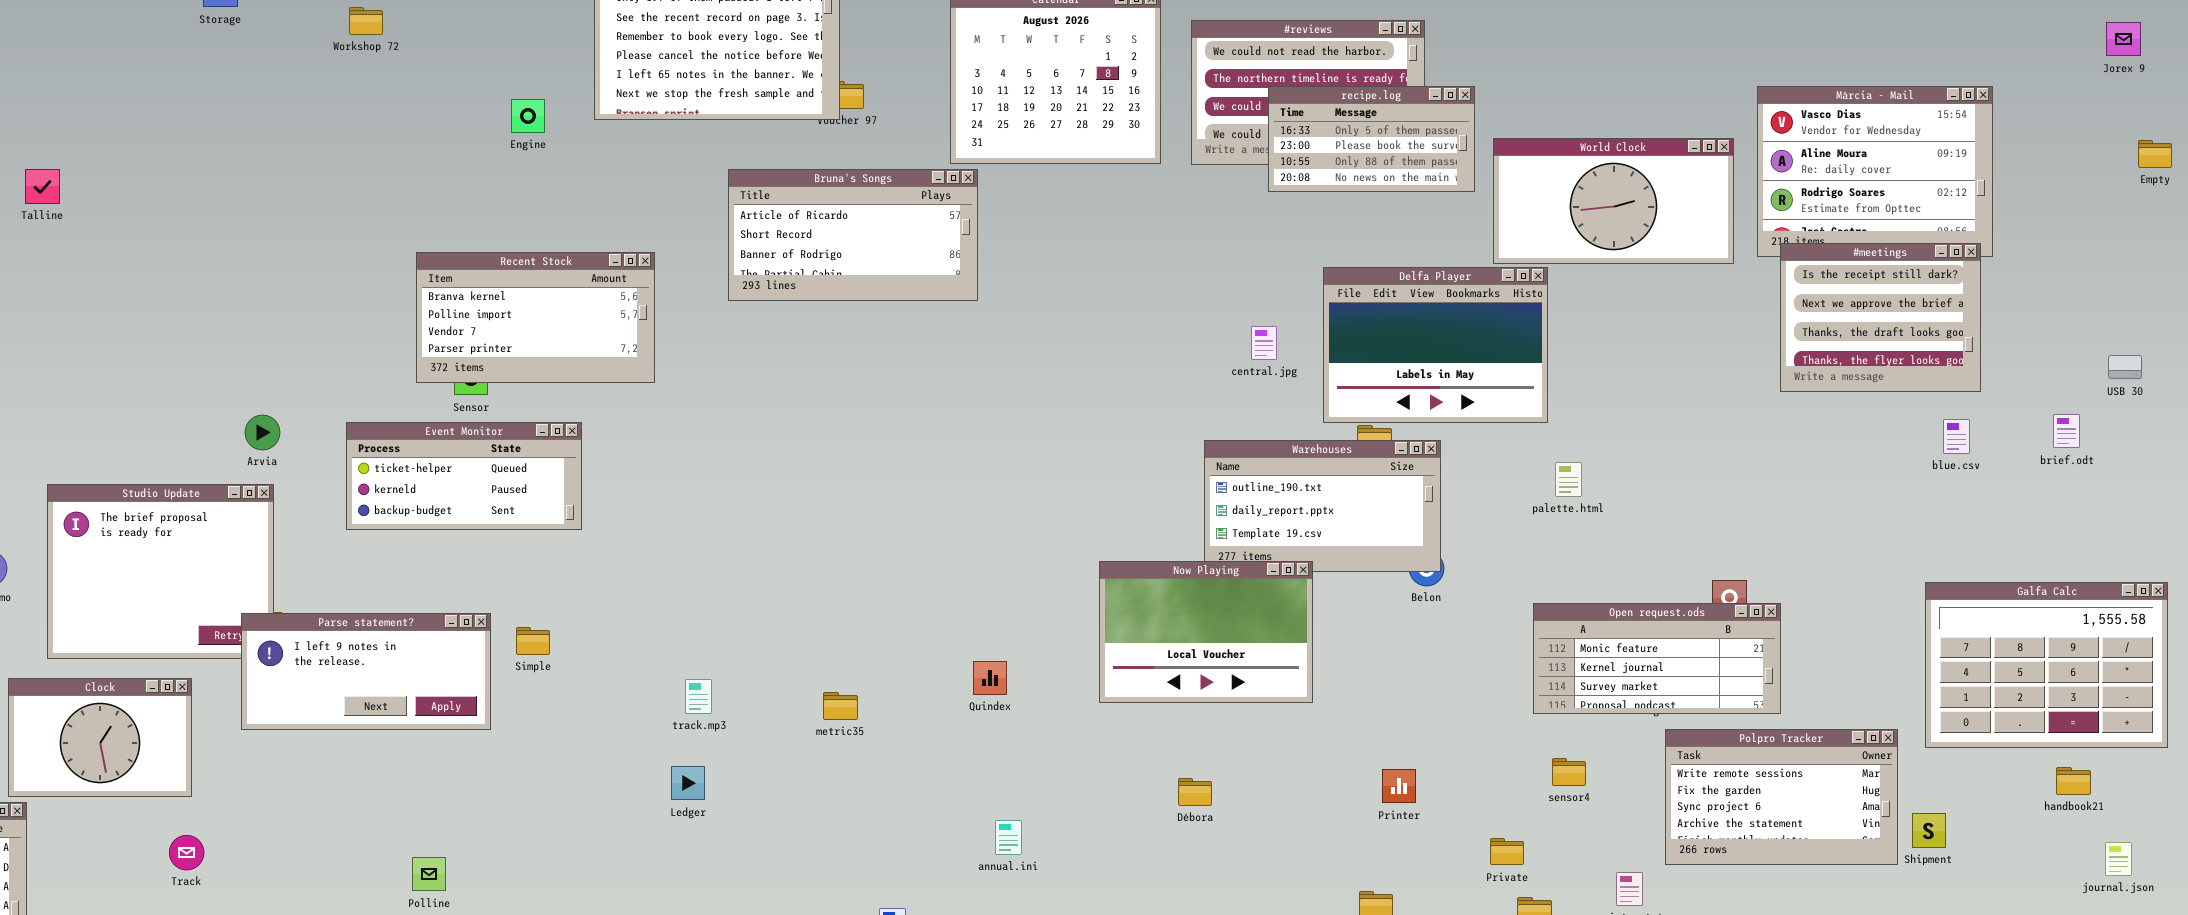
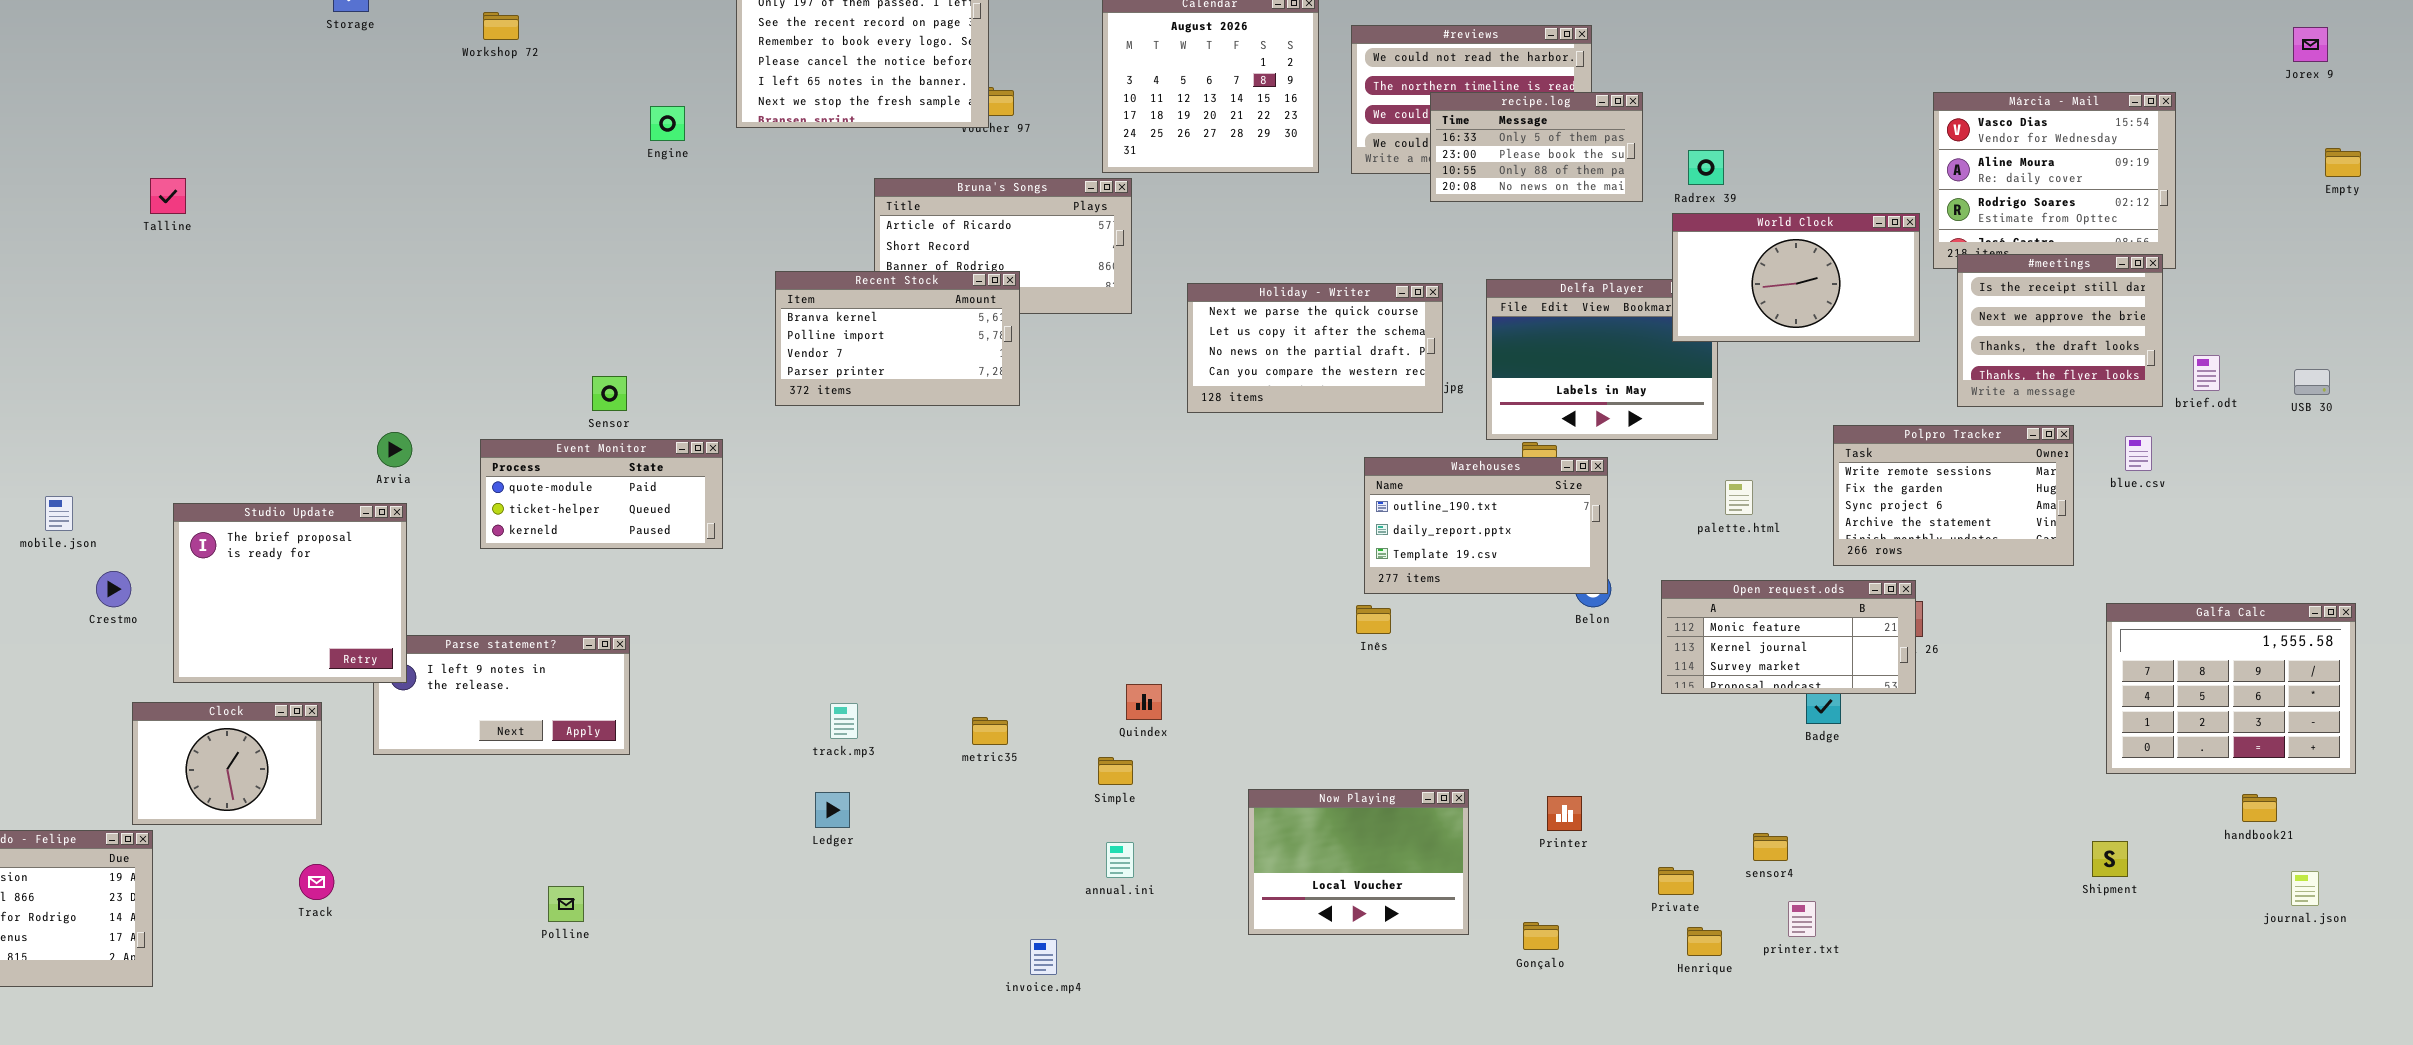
World Clock: [1493,138,1734,264] -> [1672,213,1920,342], moved
Recent Stock: [416,252,655,383] -> [775,271,1020,406], moved
Holiday - Writer: none -> [1187,283,1443,413], opened
brief.odt: [2053,414,2080,448] -> [2193,355,2220,391], moved
Event Monitor: [346,422,582,530] -> [480,439,723,549], scrolled up 1 row
Studio Update: [47,484,274,659] -> [173,503,407,683], raised
Now Playing: [1099,561,1313,703] -> [1248,789,1469,935], moved
Open request.ods: [1533,603,1781,714] -> [1661,580,1916,694], moved
Simple: [516,627,550,655] -> [1098,757,1133,785], moved
Polpro Tracker: [1665,729,1898,865] -> [1833,425,2074,566], moved
sensor4: [1552,758,1586,786] -> [1753,833,1788,861], moved
annual.ini: [995,820,1022,855] -> [1106,842,1134,878], moved

